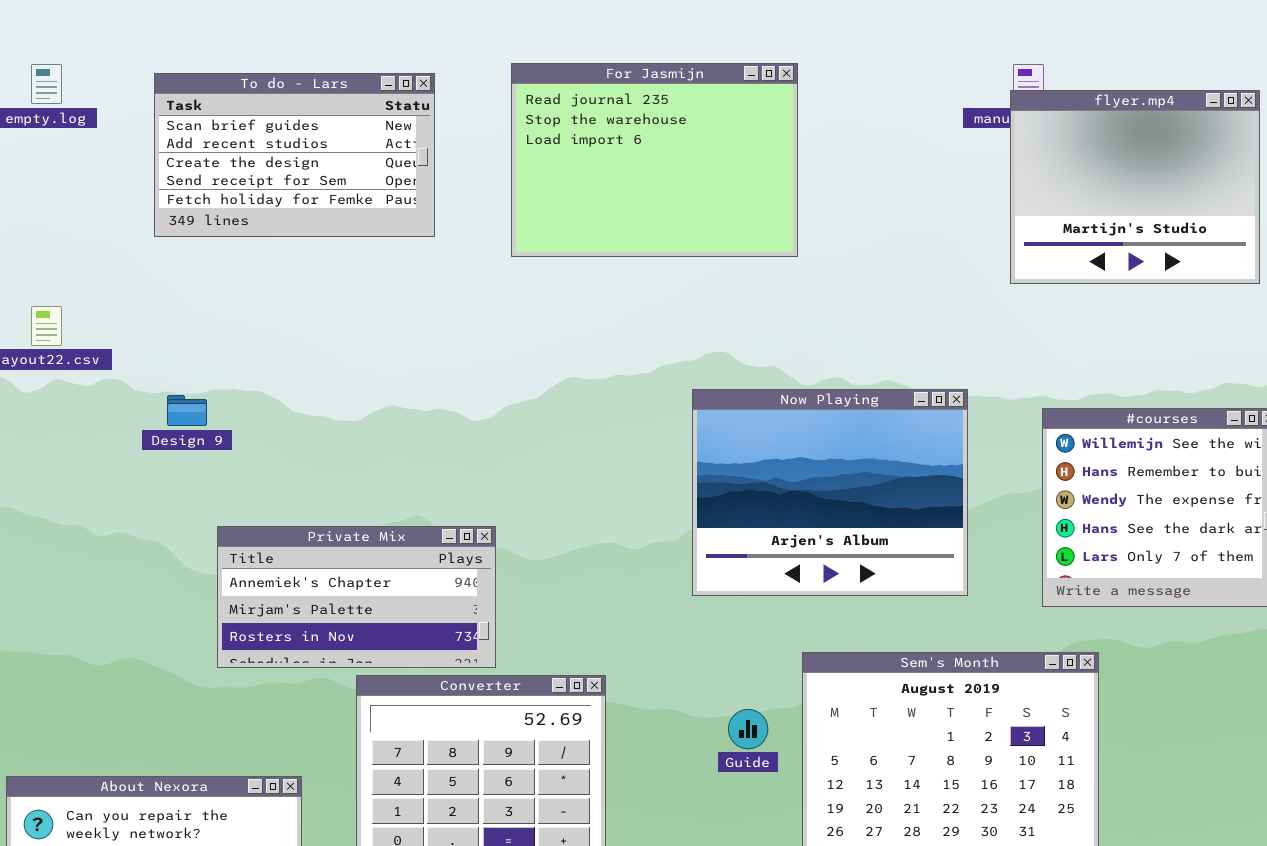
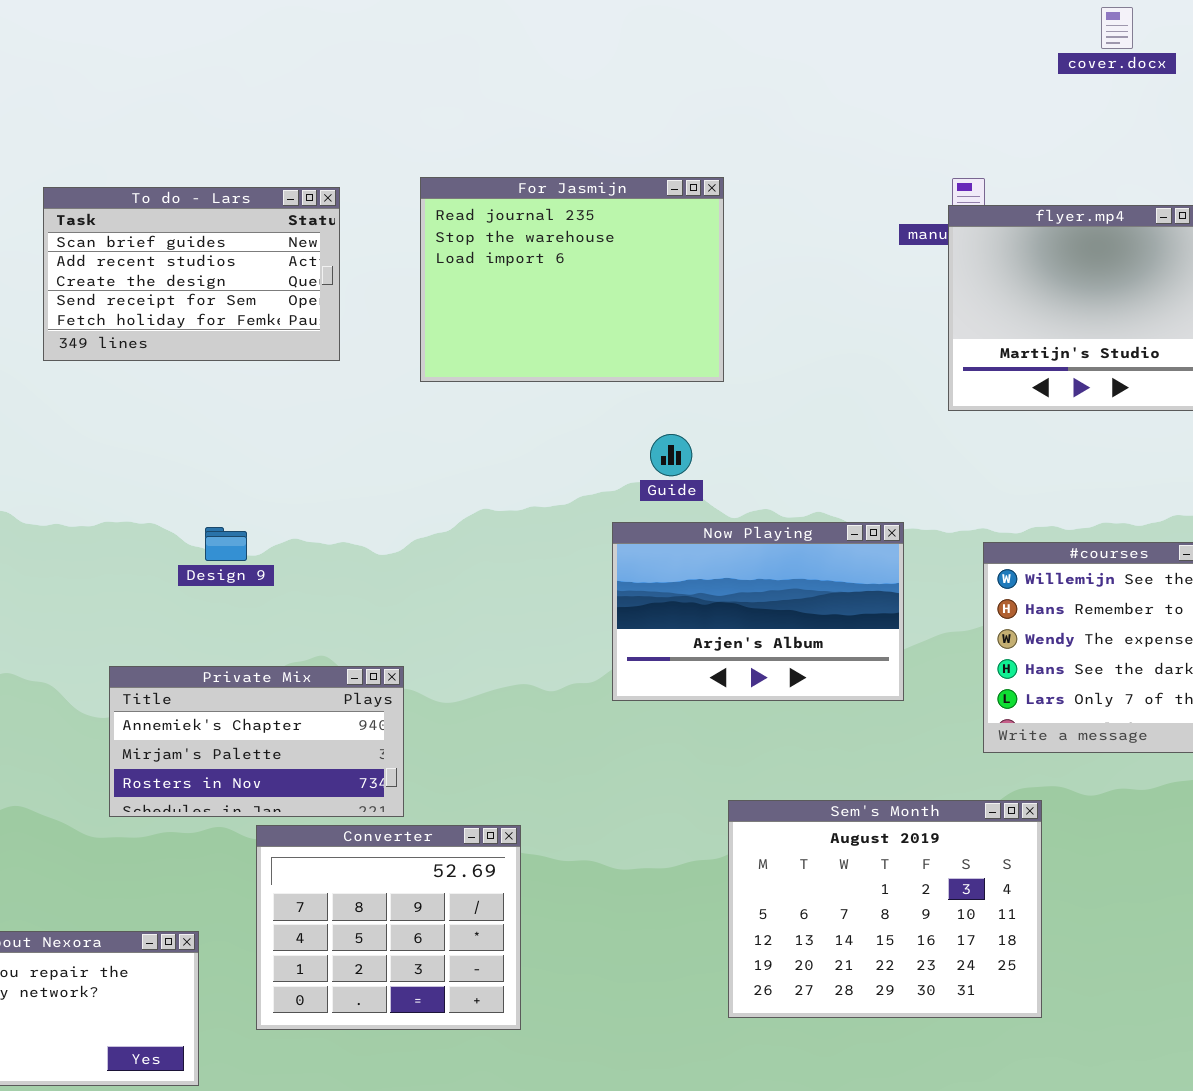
Now Playing: [692,389,968,596] -> [612,522,904,701], resized
Design 9: [167,395,207,426] -> [205,527,247,561], moved
Guide: [728,709,768,749] -> [650,434,692,476], moved

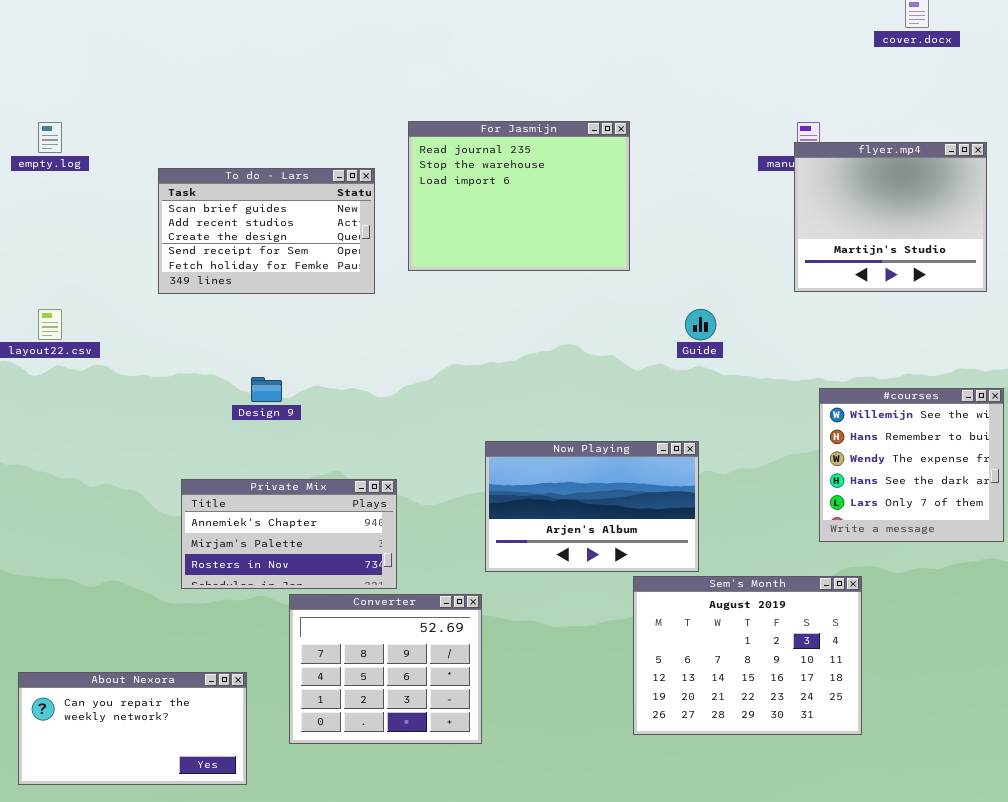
To do - Lars: [43,187,340,361] -> [158,168,375,294], moved
Guide: [650,434,692,476] -> [685,309,716,340], moved
Now Playing: [612,522,904,701] -> [485,441,699,572], moved

